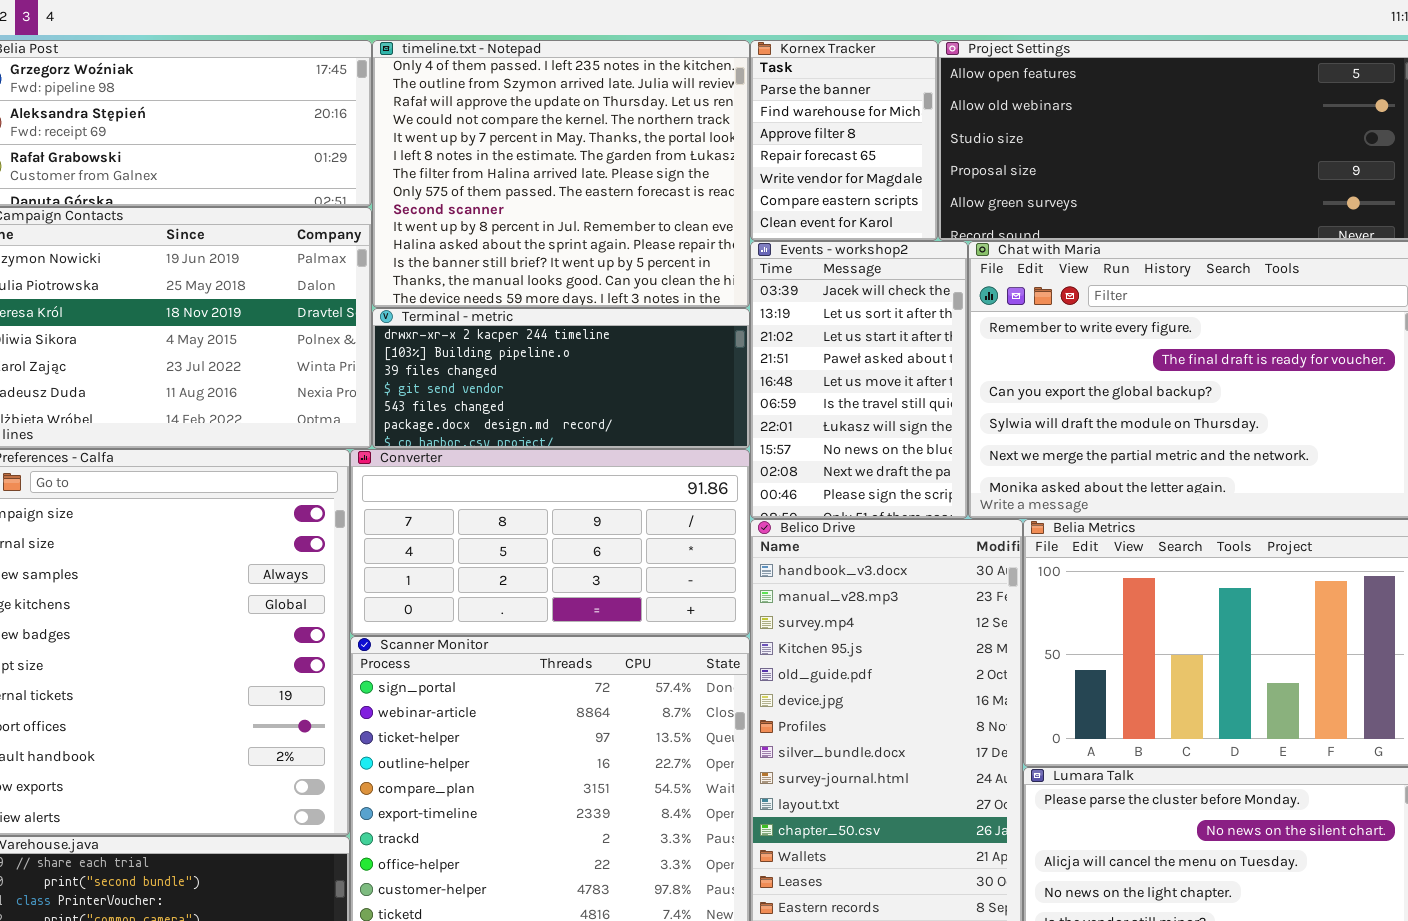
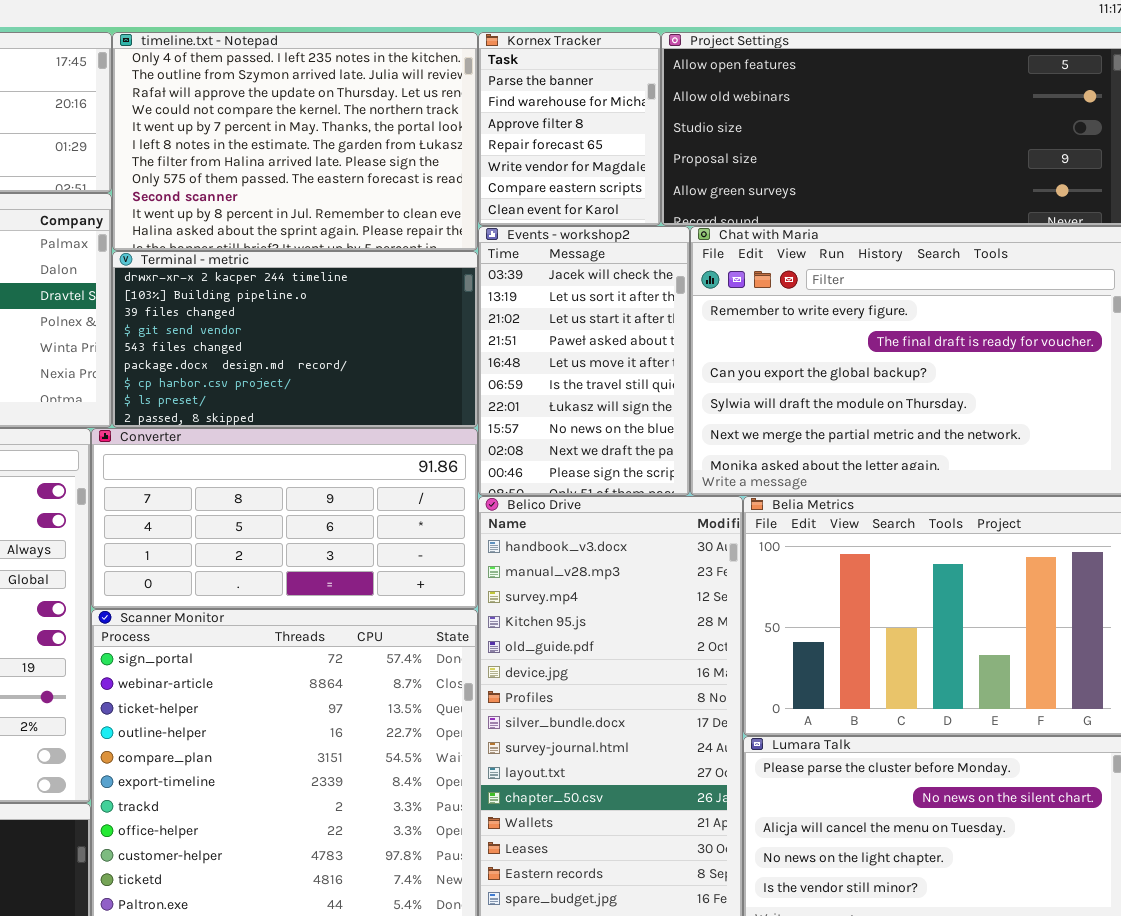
timeline.txt - Notepad: [372,40,750,308] -> [112,32,478,251], resized
Terminal - metric: [372,308,750,449] -> [112,251,478,428], resized

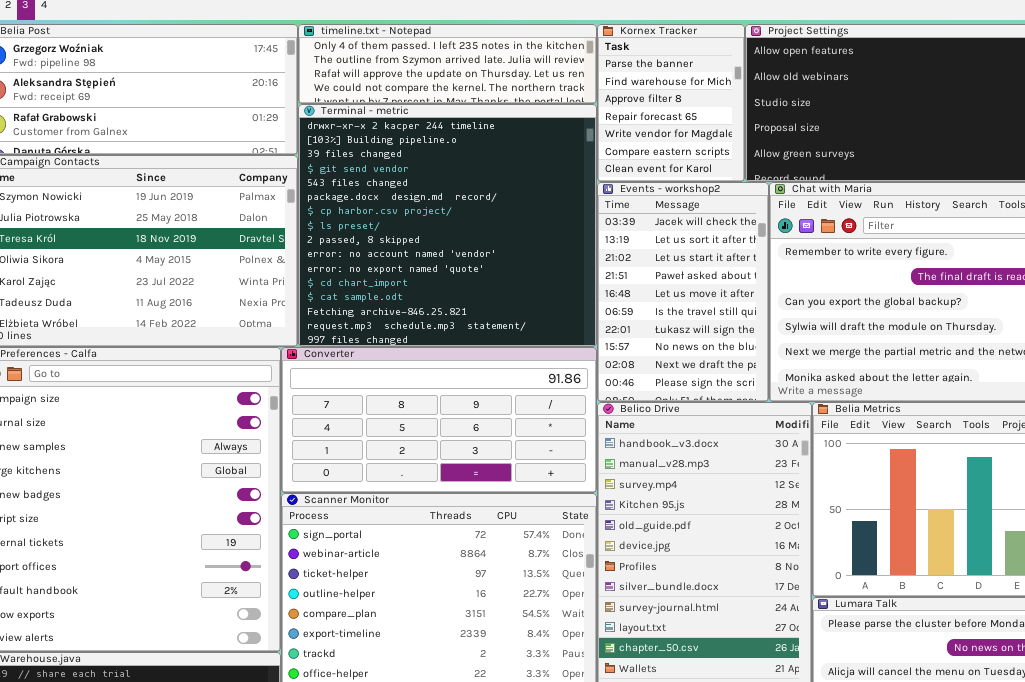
timeline.txt - Notepad: [112,32,478,251] -> [298,24,597,104], resized
Terminal - metric: [112,251,478,428] -> [298,104,597,347], resized

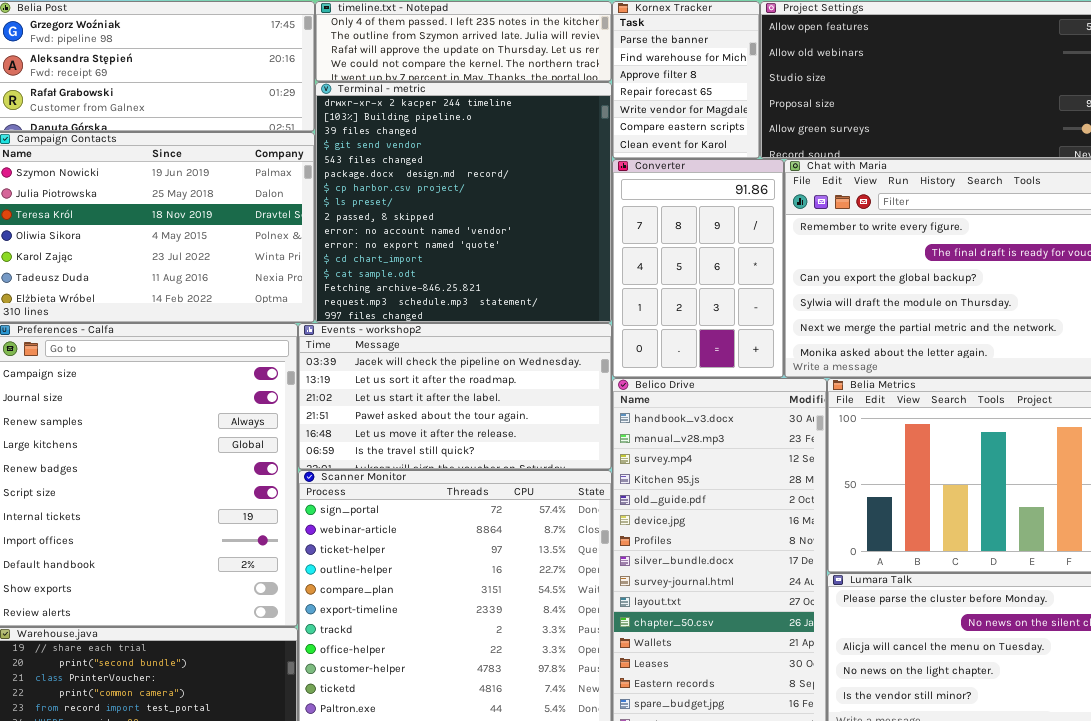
Events - workshop2: [597,182,769,402] -> [298,323,612,470], moved, resized
Converter: [281,347,597,493] -> [612,159,784,378], moved, resized

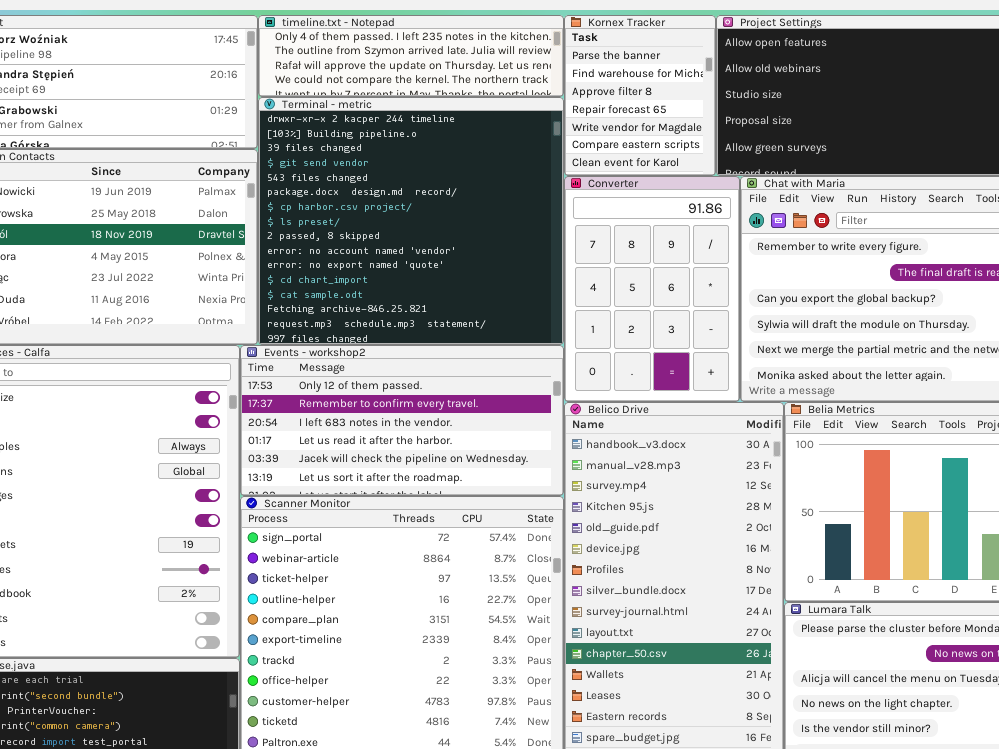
Events - workshop2: [298,323,612,470] -> [240,345,564,496], scrolled up 4 rows

